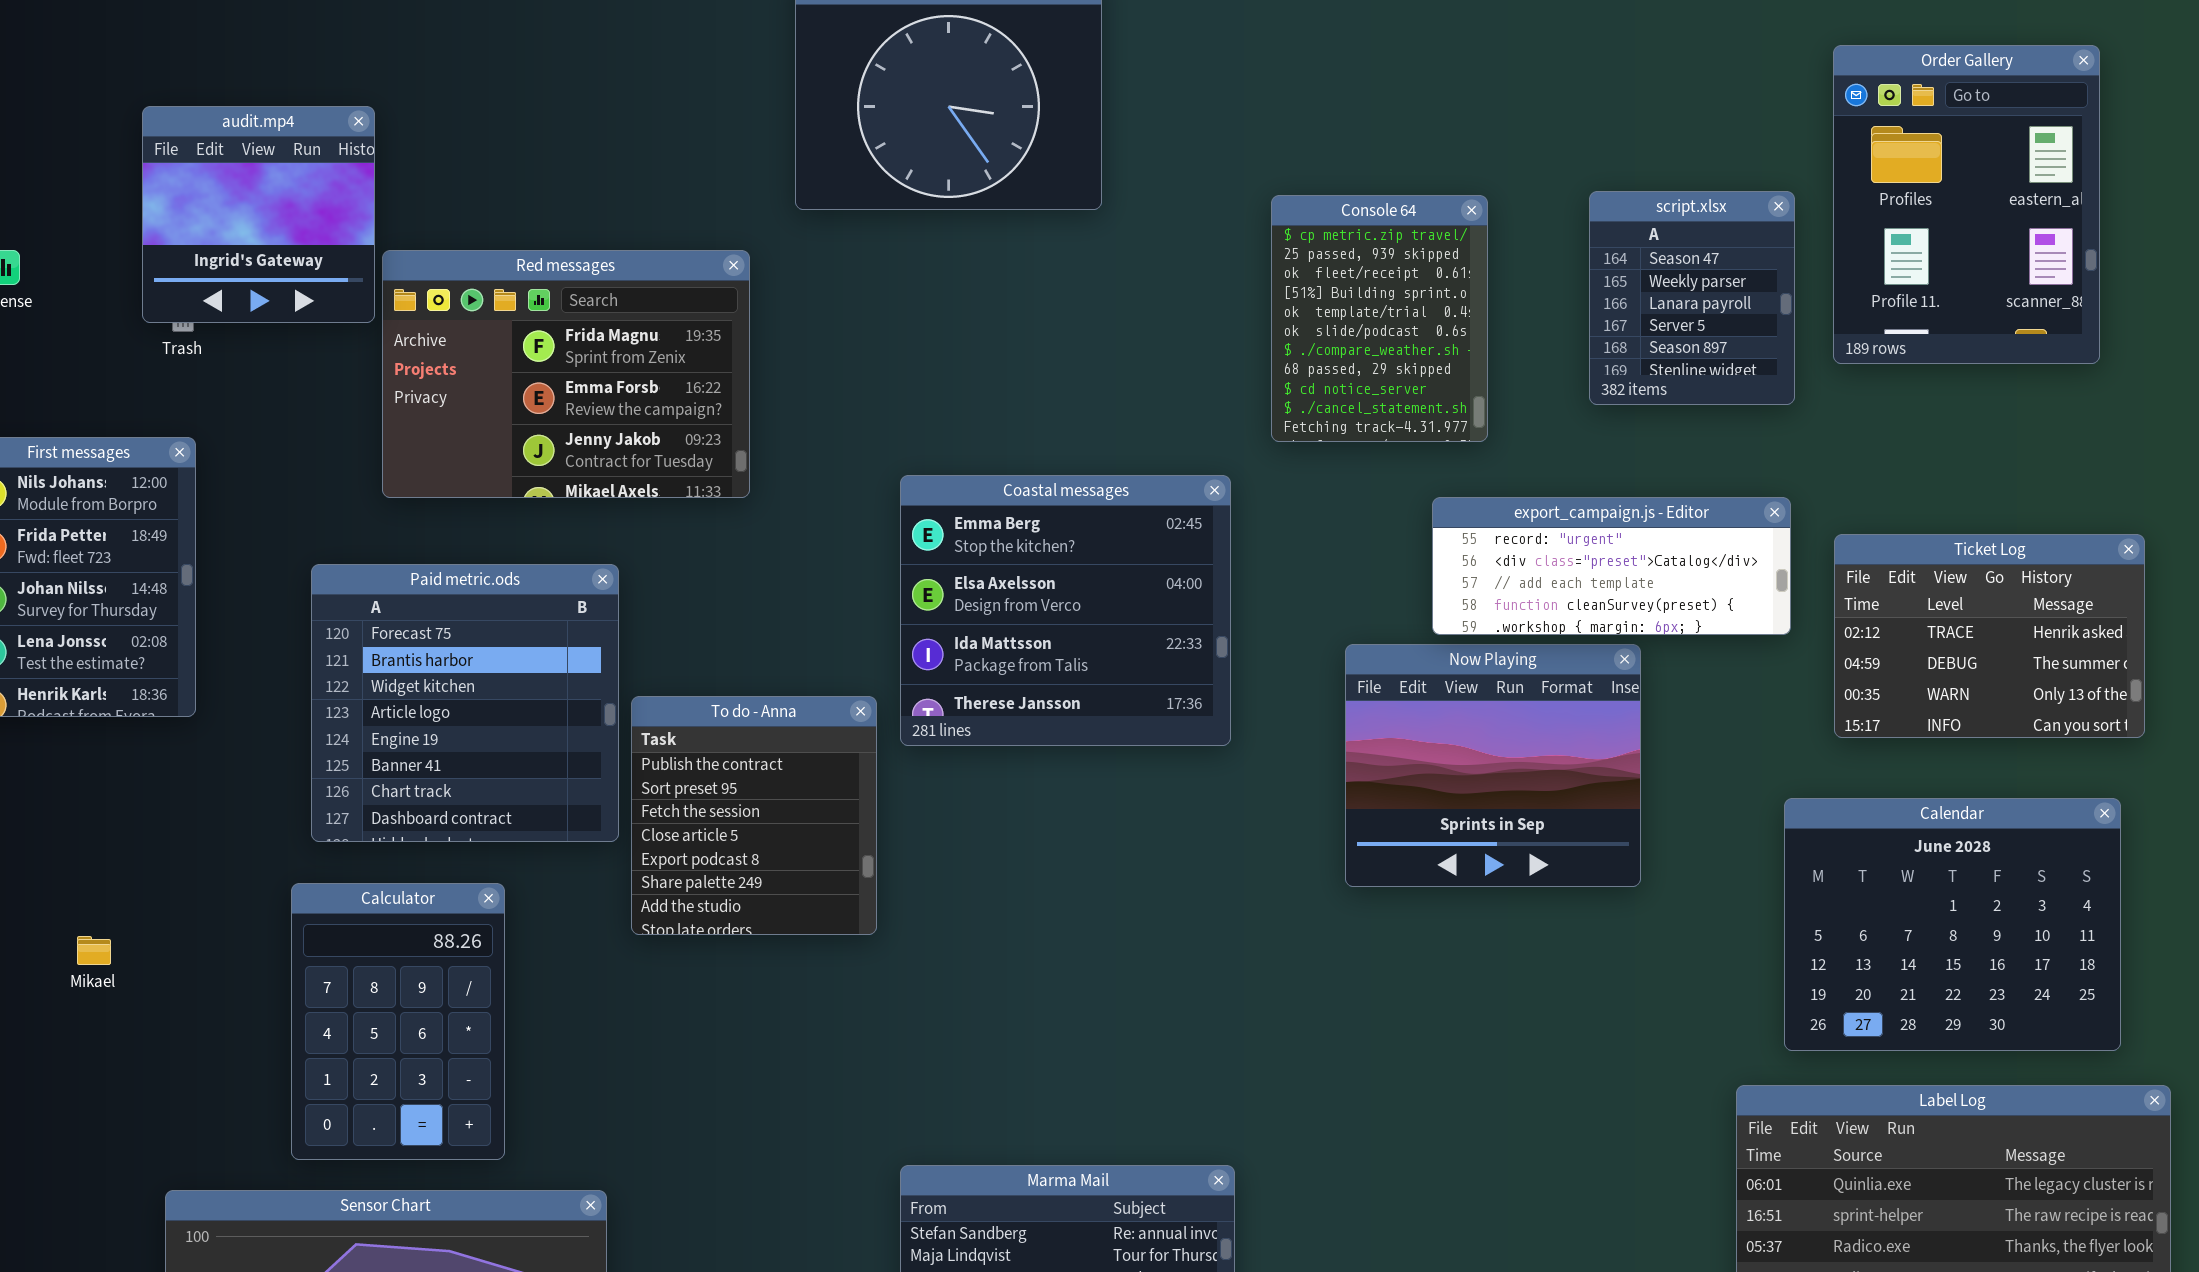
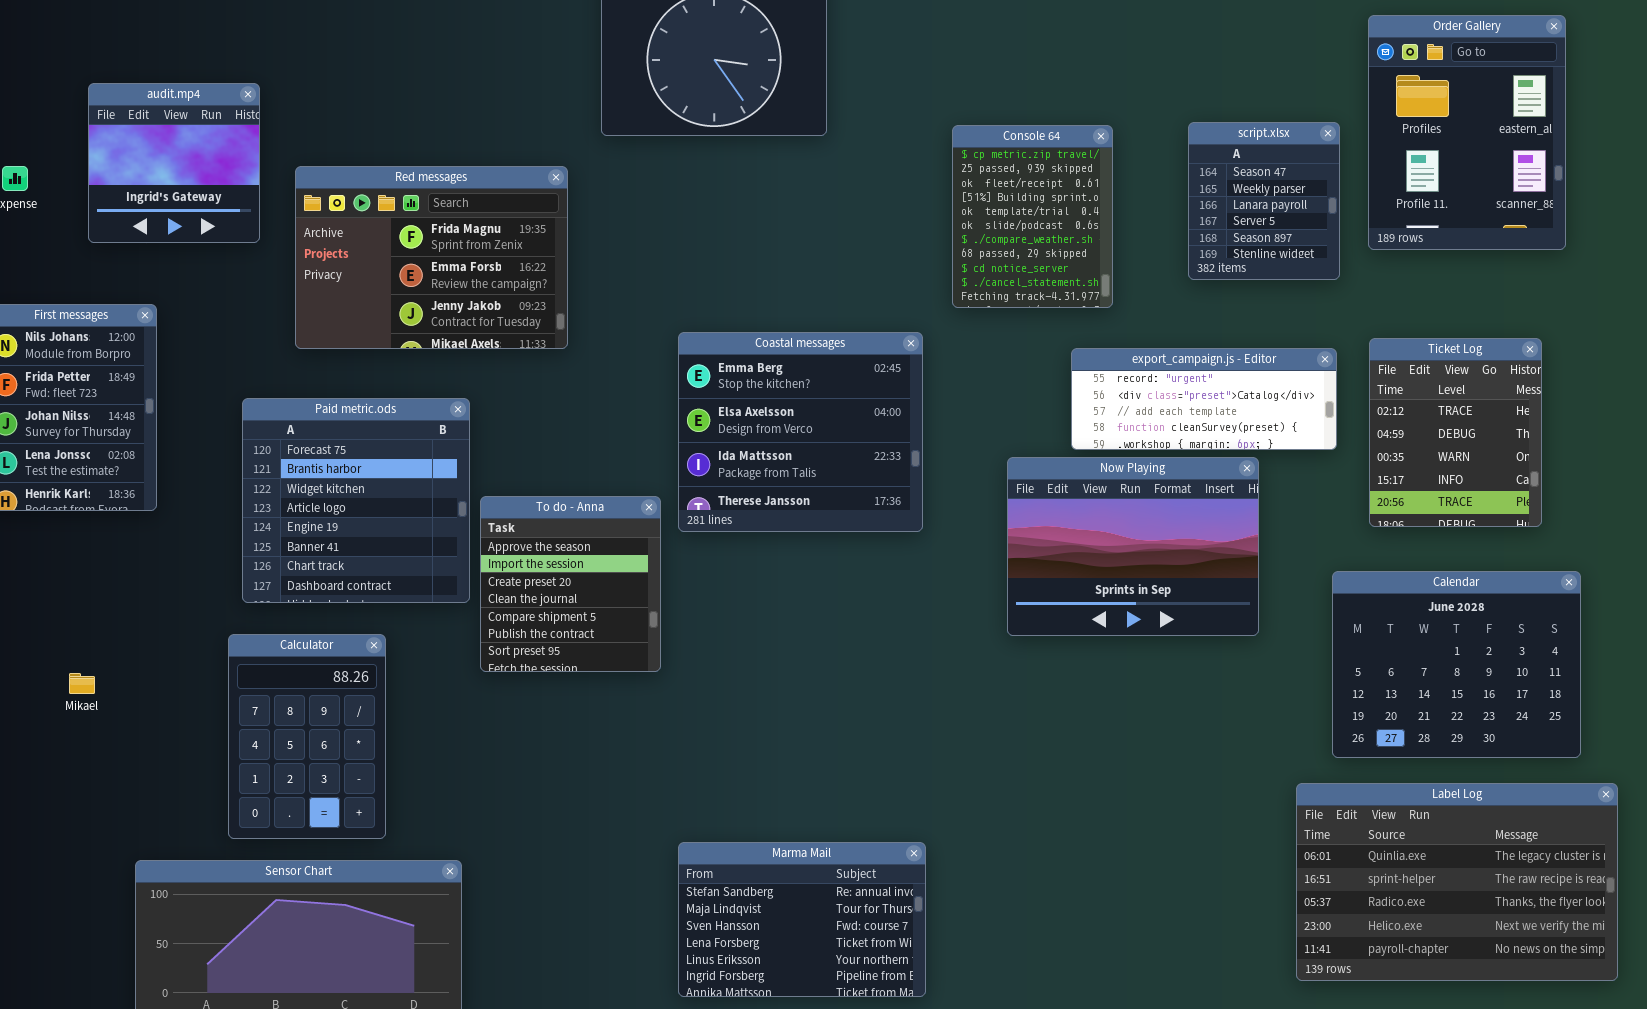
audit.mp4: [142,106,375,323] -> [88,83,260,243], moved
Ticket Log: [1834,534,2145,738] -> [1369,338,1542,527], resized
Now Playing: [1345,644,1641,887] -> [1007,457,1259,636], resized
To do - Anna: [631,696,877,935] -> [480,496,661,672], scrolled up 5 rows

